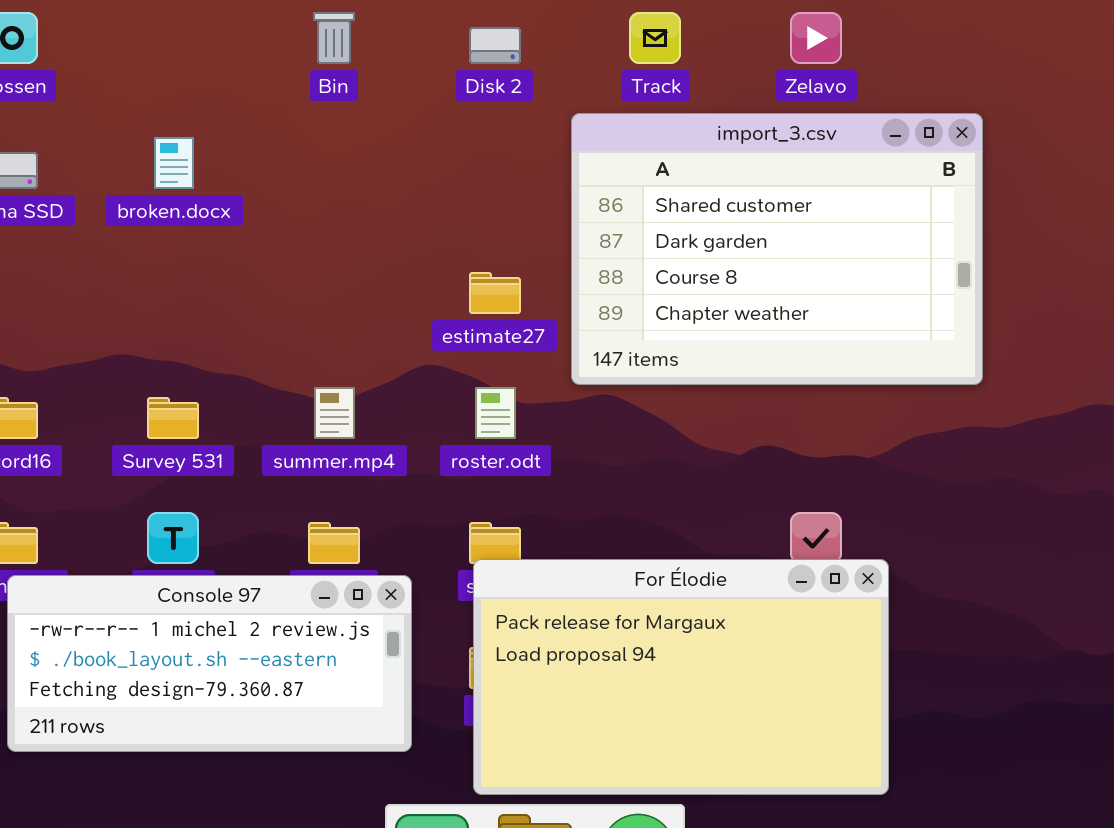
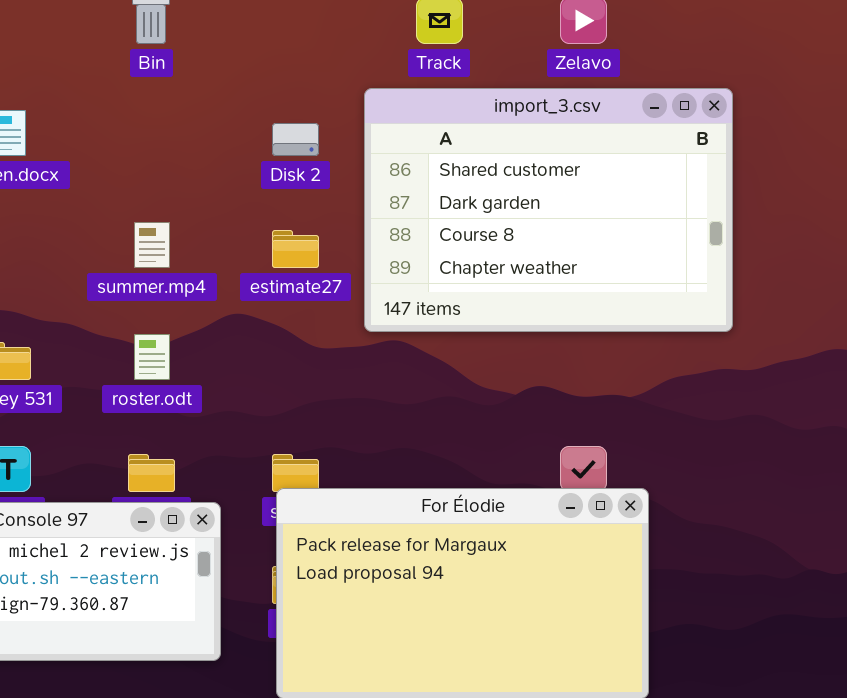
Disk 2: [469,27,521,64] -> [272,123,319,156], moved
summer.mp4: [314,387,355,439] -> [134,222,170,268], moved
roster.odt: [475,387,516,439] -> [134,334,170,380], moved

